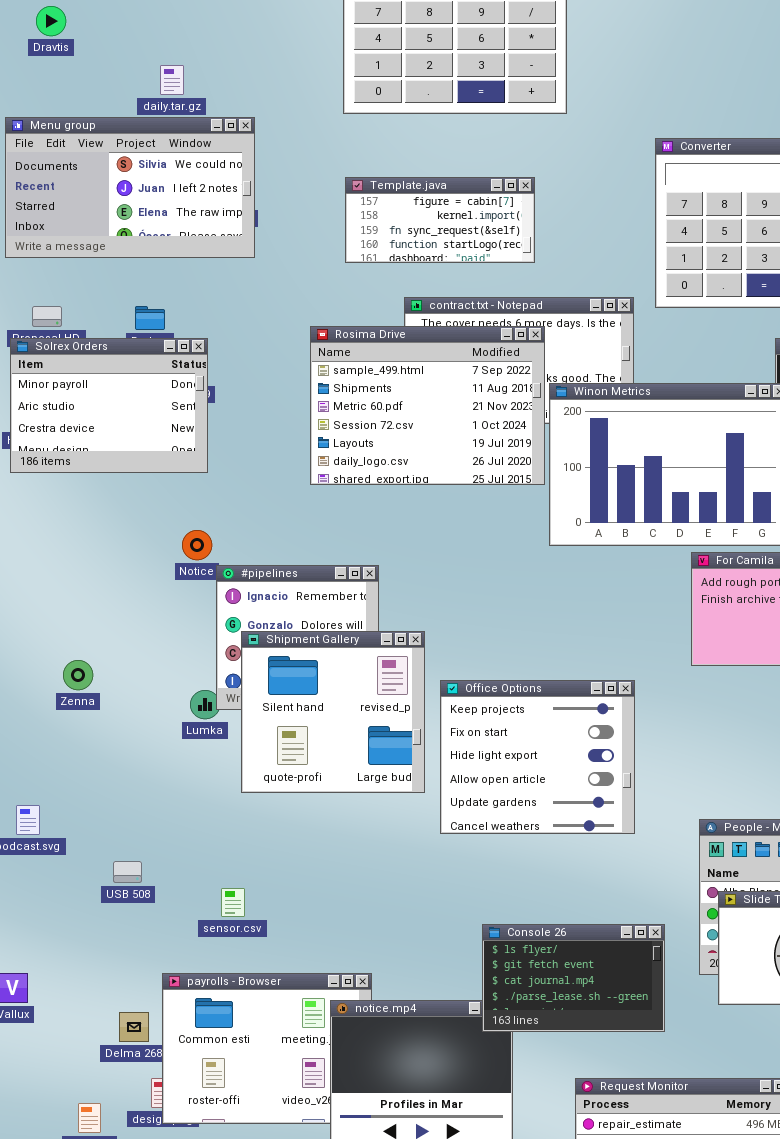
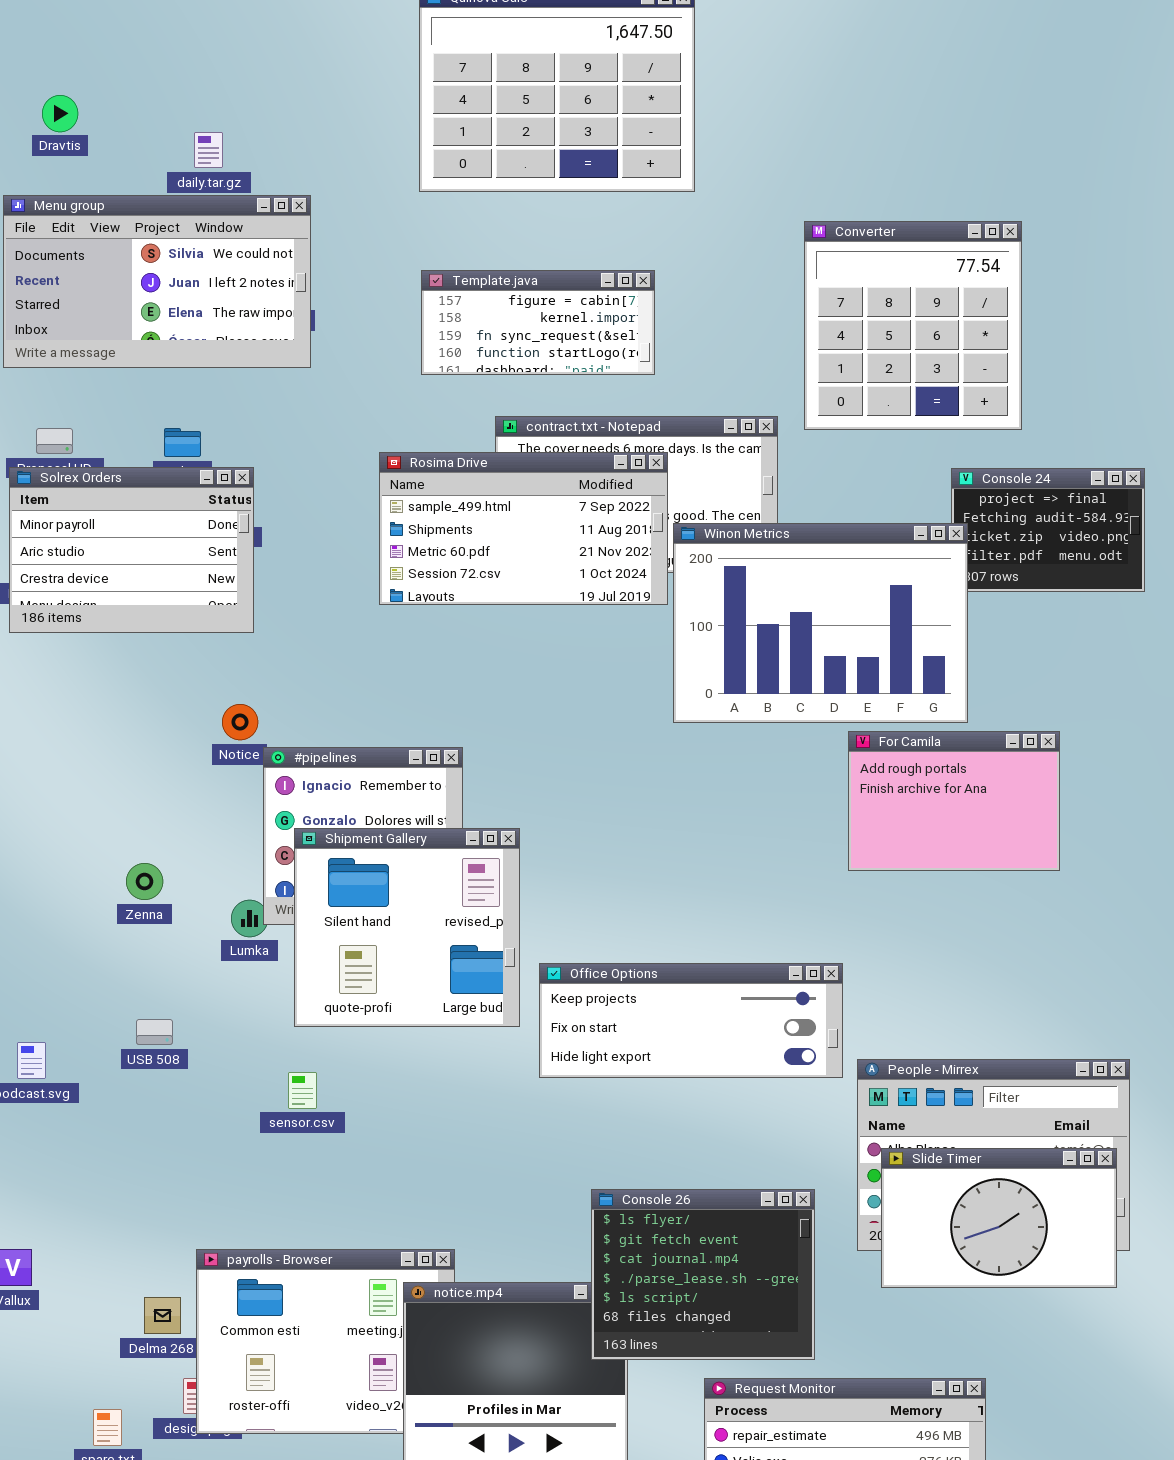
Dravtis: [36,6,66,36] -> [42,95,78,132], moved
Rosima Drive: [310,326,545,485] -> [379,452,668,605], resized
Zenna: [63,660,93,690] -> [126,863,163,900], moved
Office Options: [440,680,635,834] -> [539,963,843,1078], resized
USB 508: [113,861,142,883] -> [136,1019,173,1045], moved
sensor.csv: [221,888,245,917] -> [288,1072,317,1109], moved
Console 26: [482,924,665,1032] -> [591,1189,815,1360], resized

